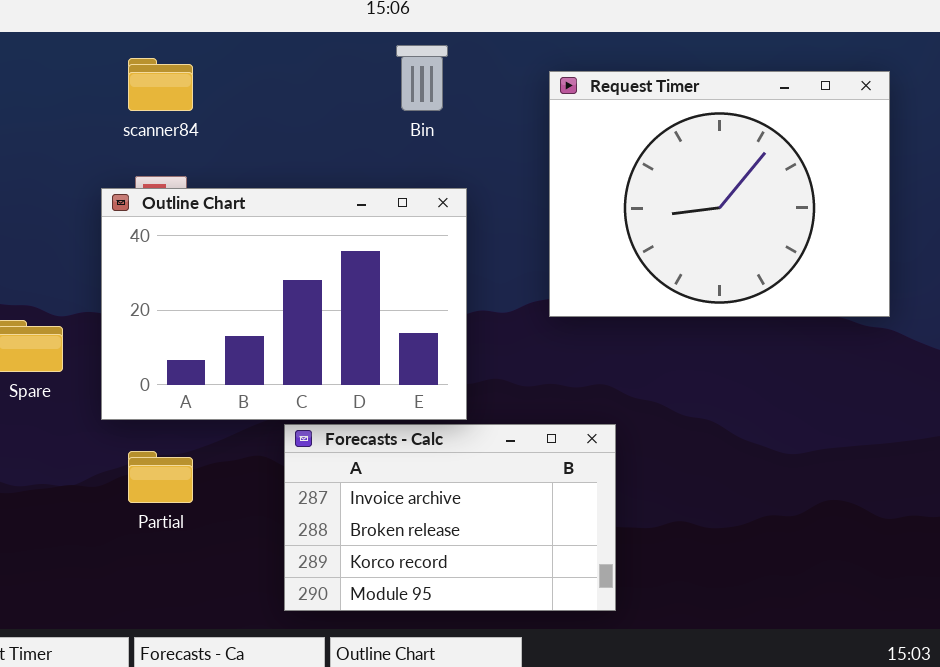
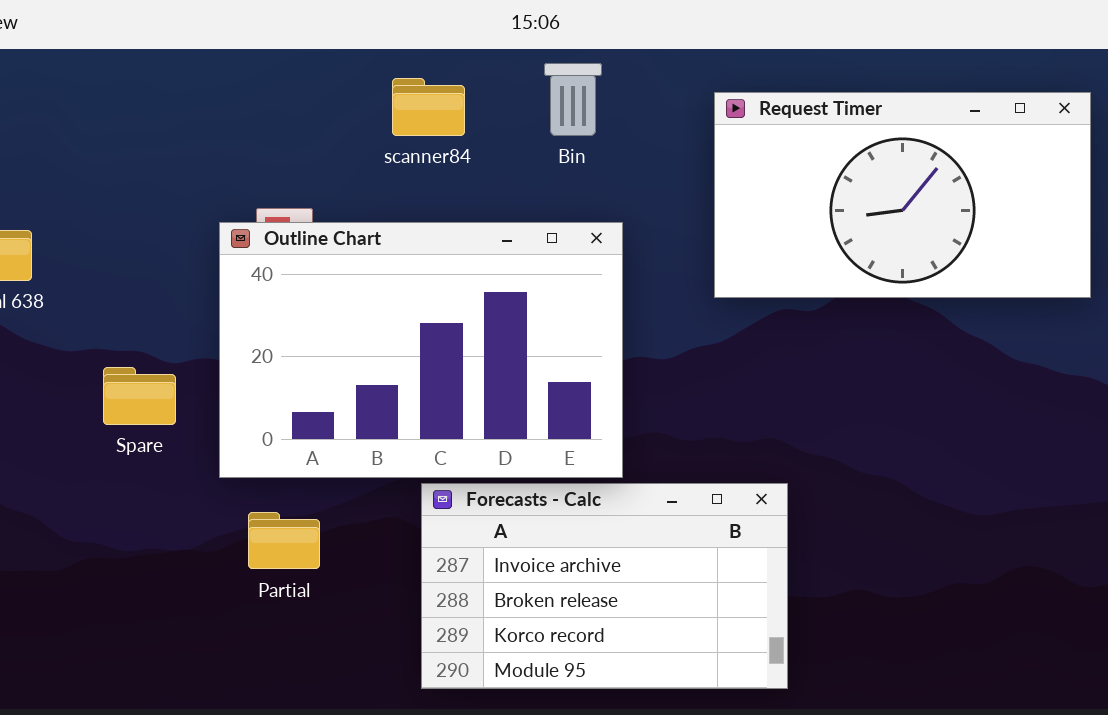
scanner84: [128,58,193,111] -> [392,78,465,136], moved
Request Timer: [549,71,890,317] -> [714,92,1091,298], resized

